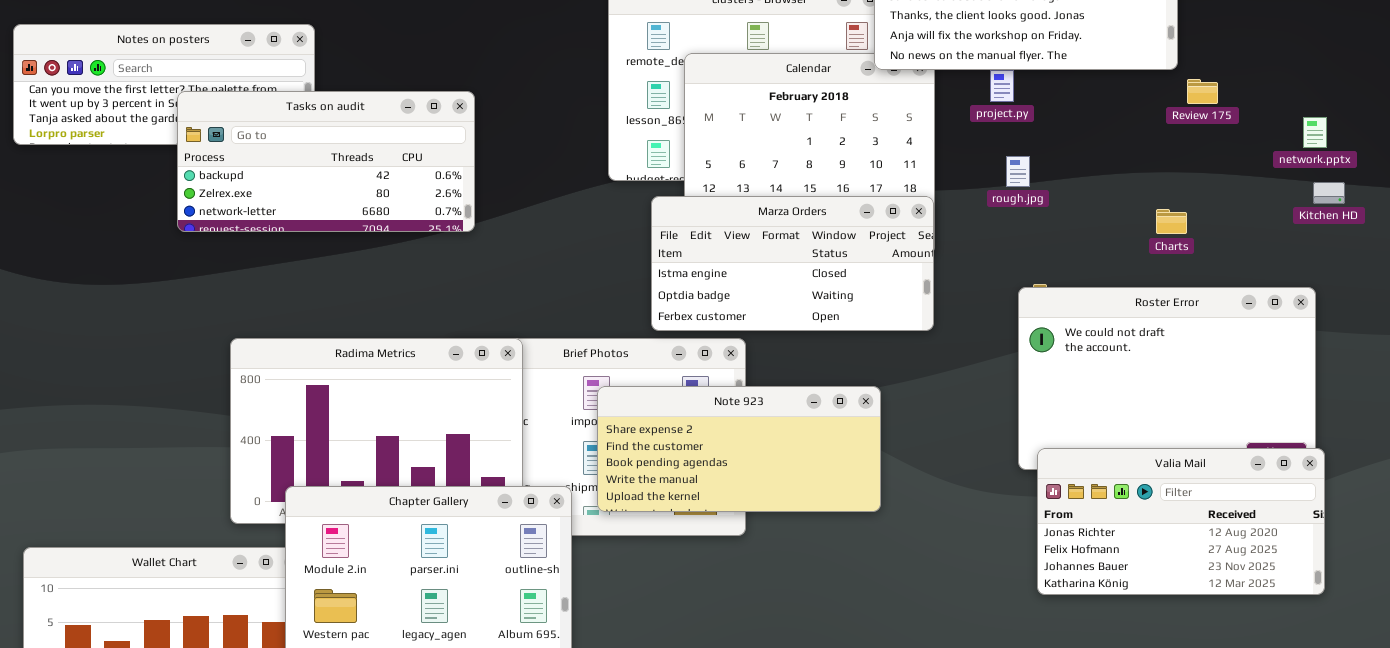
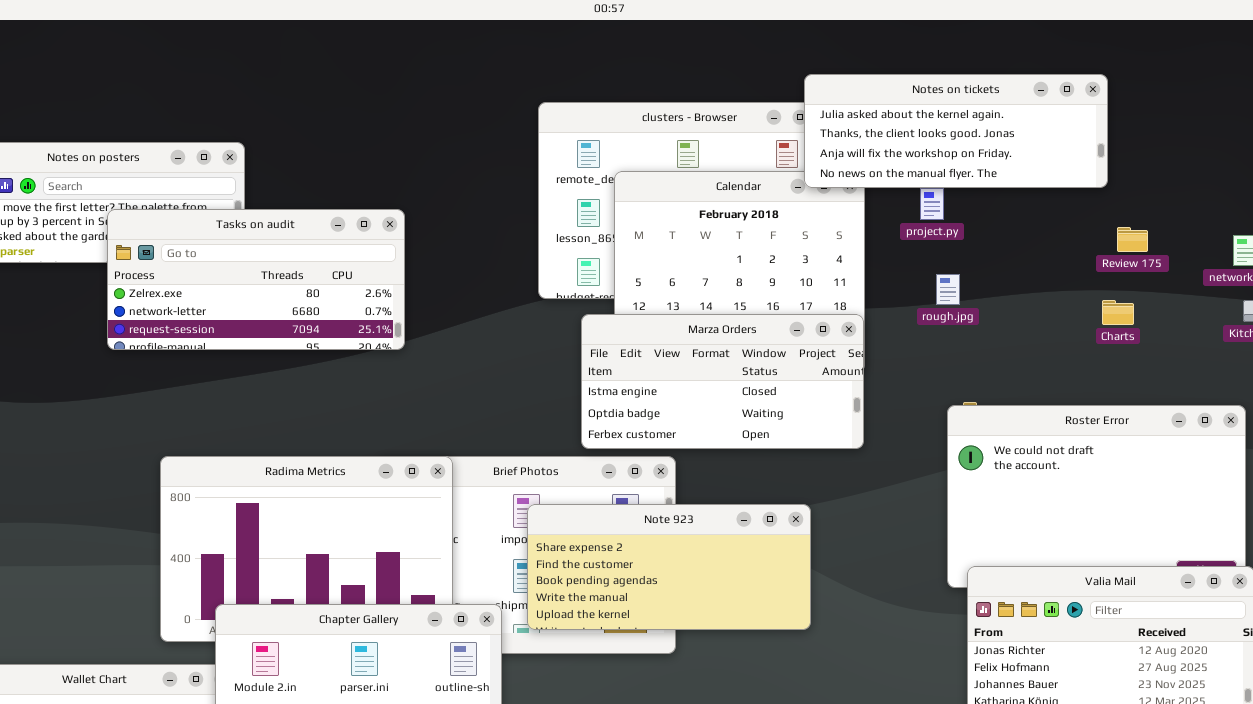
Review 175: [1187,79,1218,104] -> [1117,227,1148,252], moved
Tasks on audit: [177,91,475,232] -> [107,209,405,350], scrolled down 1 row
Charts: [1156,209,1187,234] -> [1102,300,1134,325], moved

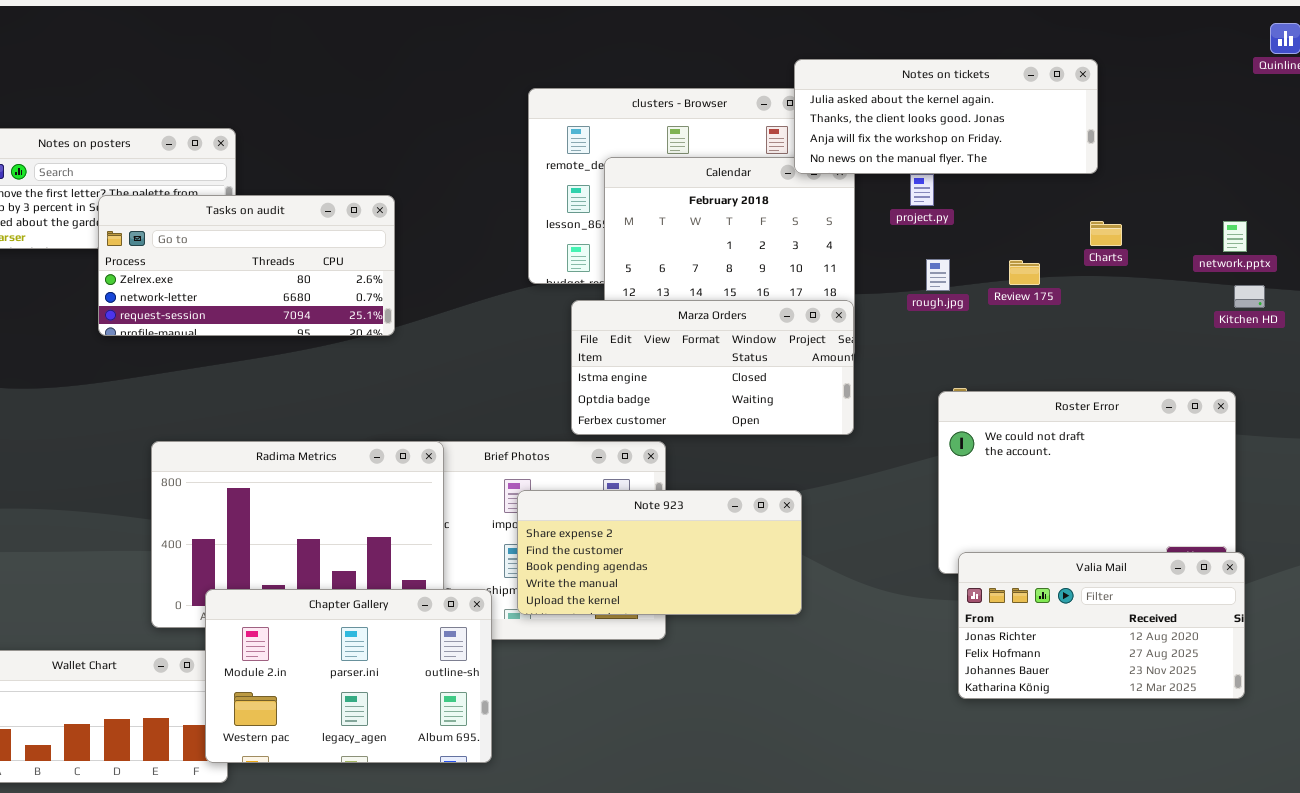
Review 175: [1117,227,1148,252] -> [1009,260,1040,285], moved
Charts: [1102,300,1134,325] -> [1090,221,1122,246], moved

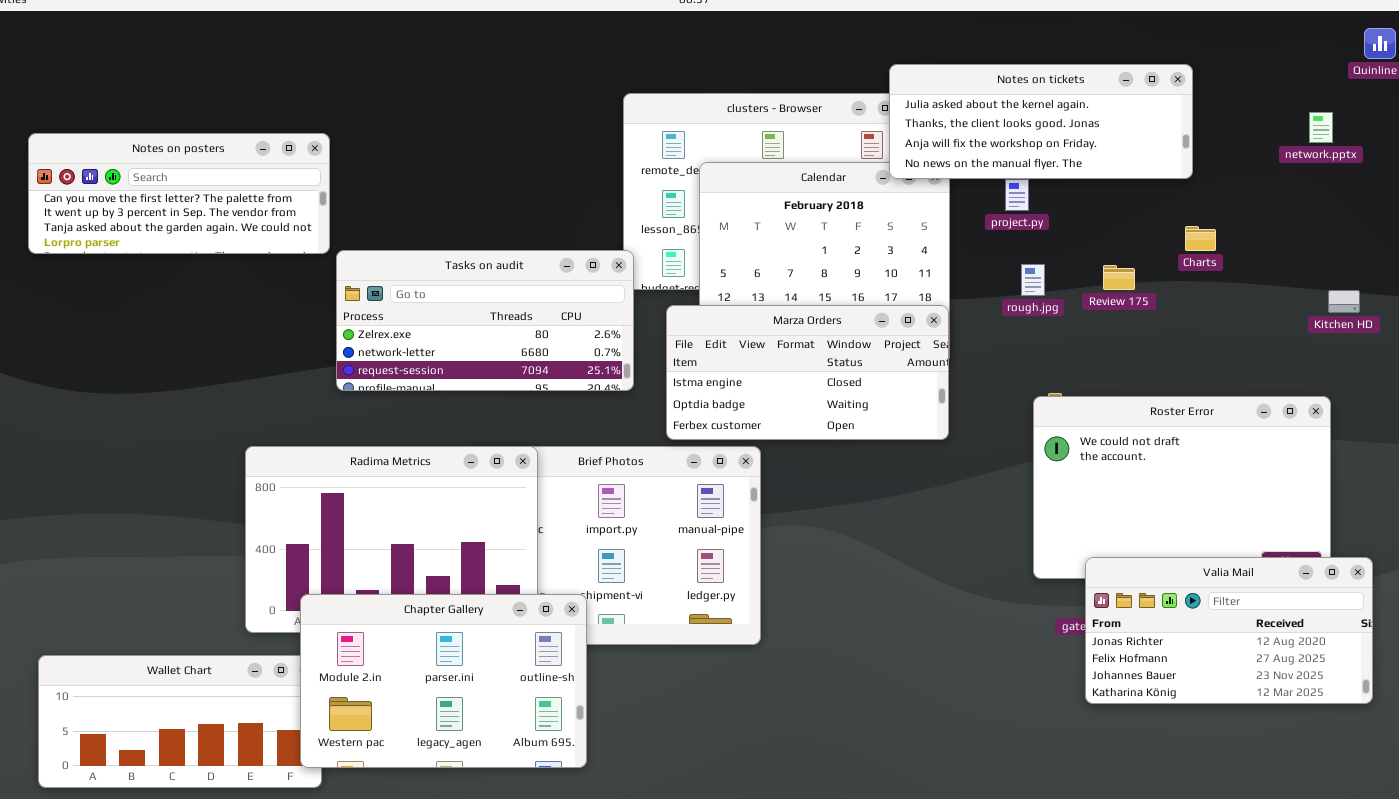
Tasks on audit: [98,195,395,336] -> [336,250,634,391], moved
network.pptx: [1223,221,1247,252] -> [1309,112,1333,143], moved
Note 923: [517,490,802,615] -> none, closed
Valia Mail: [958,552,1245,699] -> [1085,557,1373,704], moved

